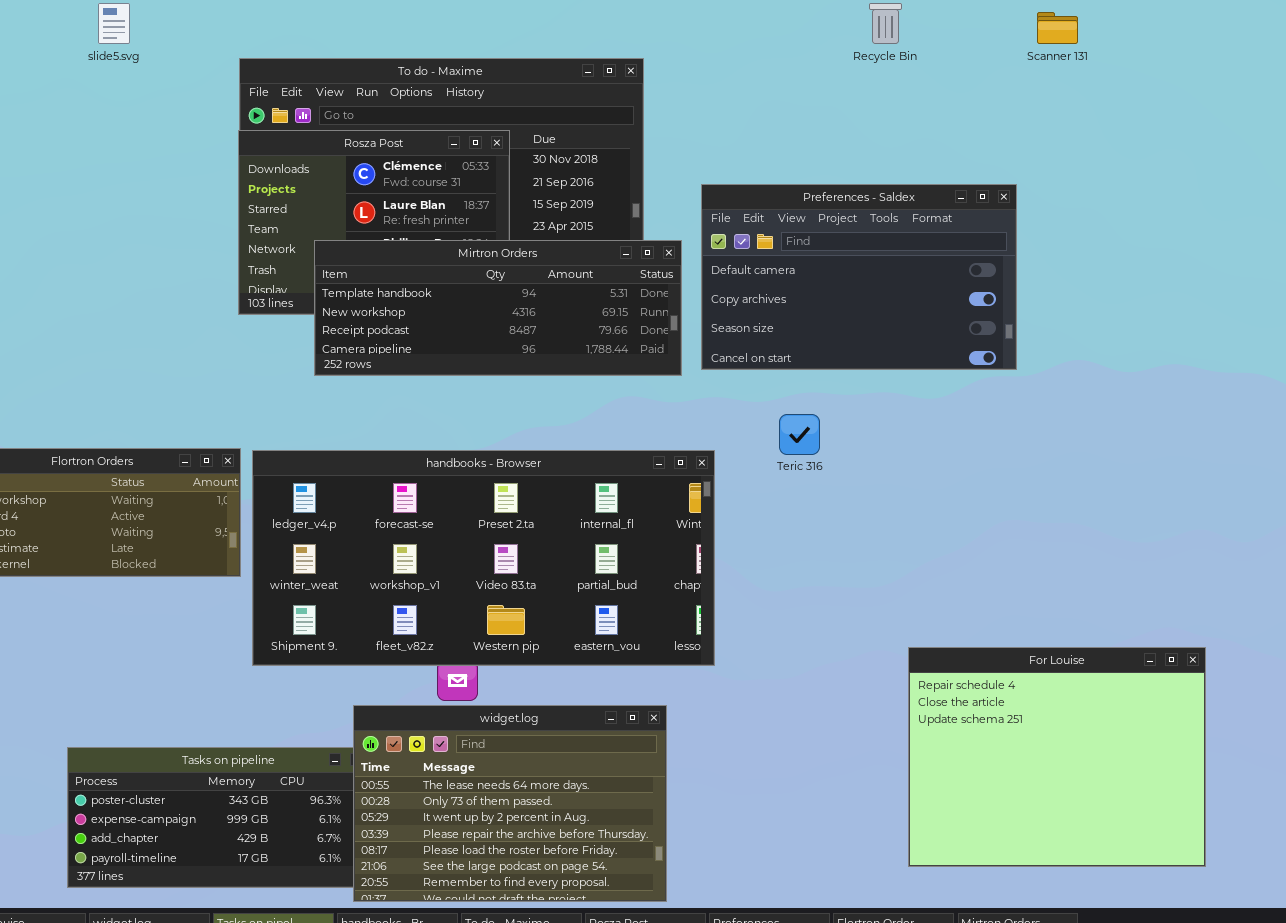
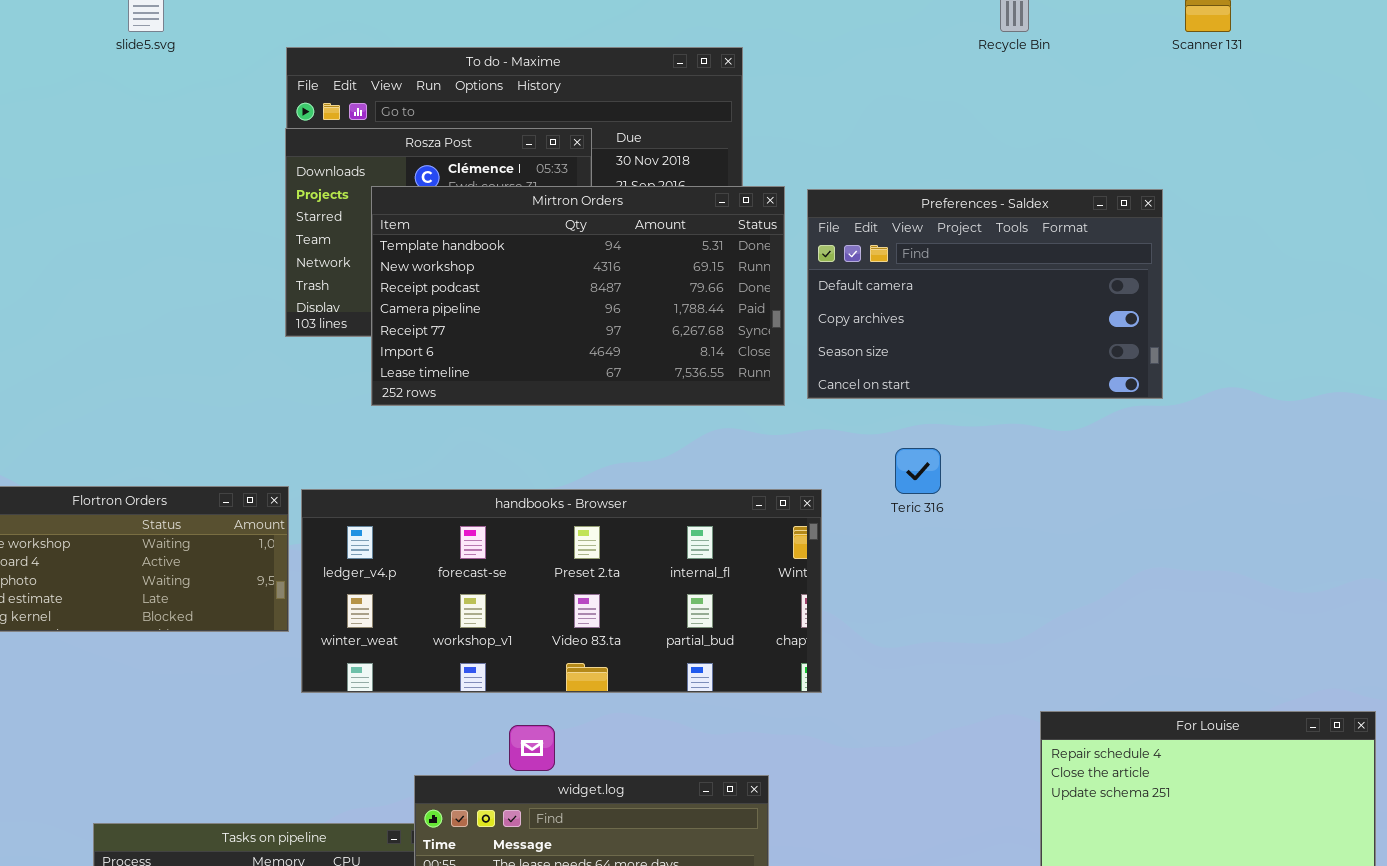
Mirtron Orders: [314,240,682,376] -> [371,186,785,406], resized
handbooks - Browser: [252,450,715,666] -> [301,489,822,693], resized

